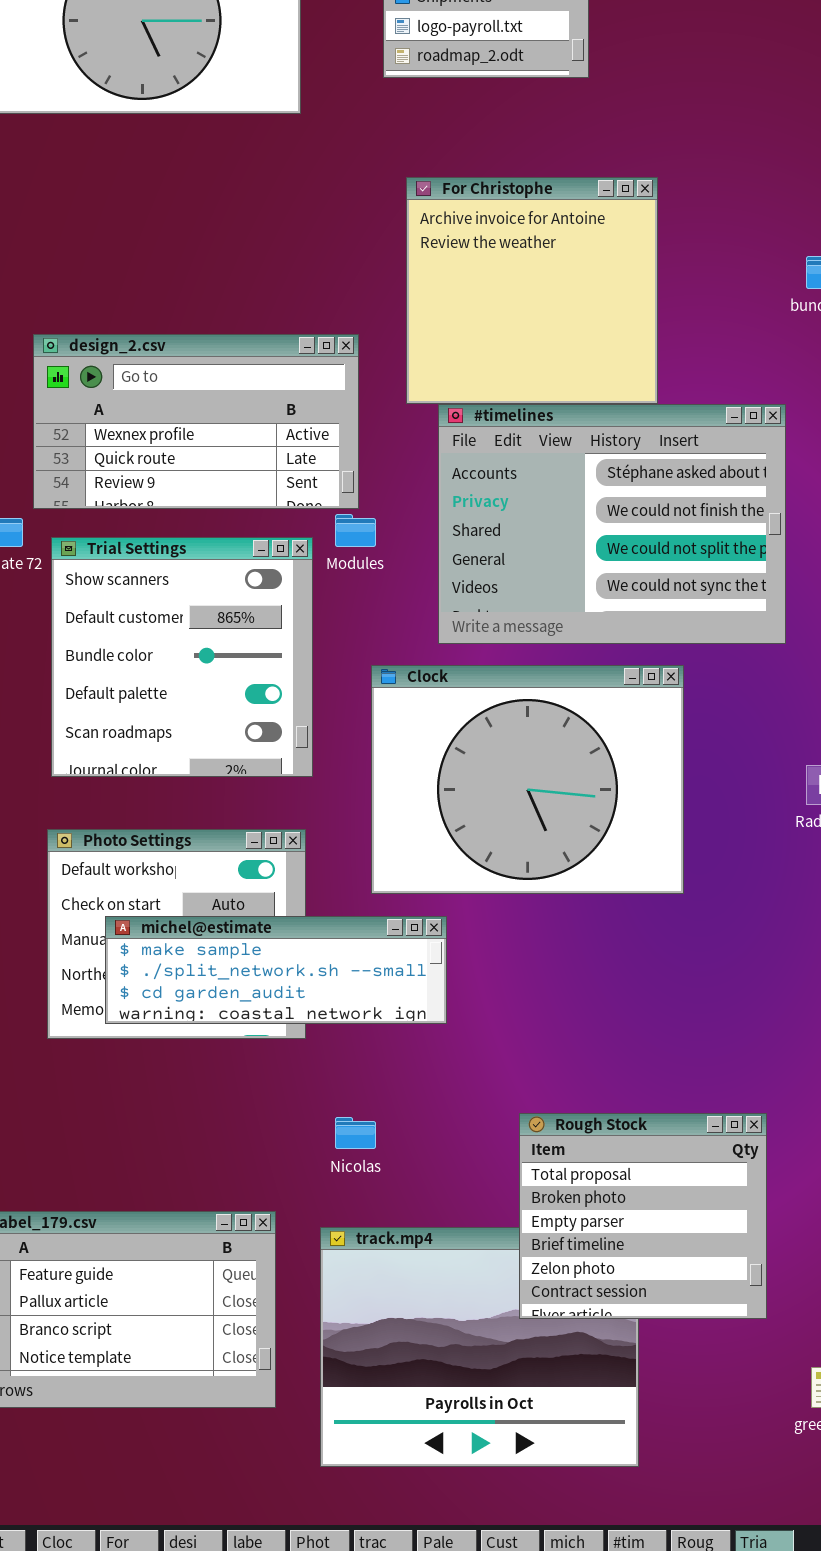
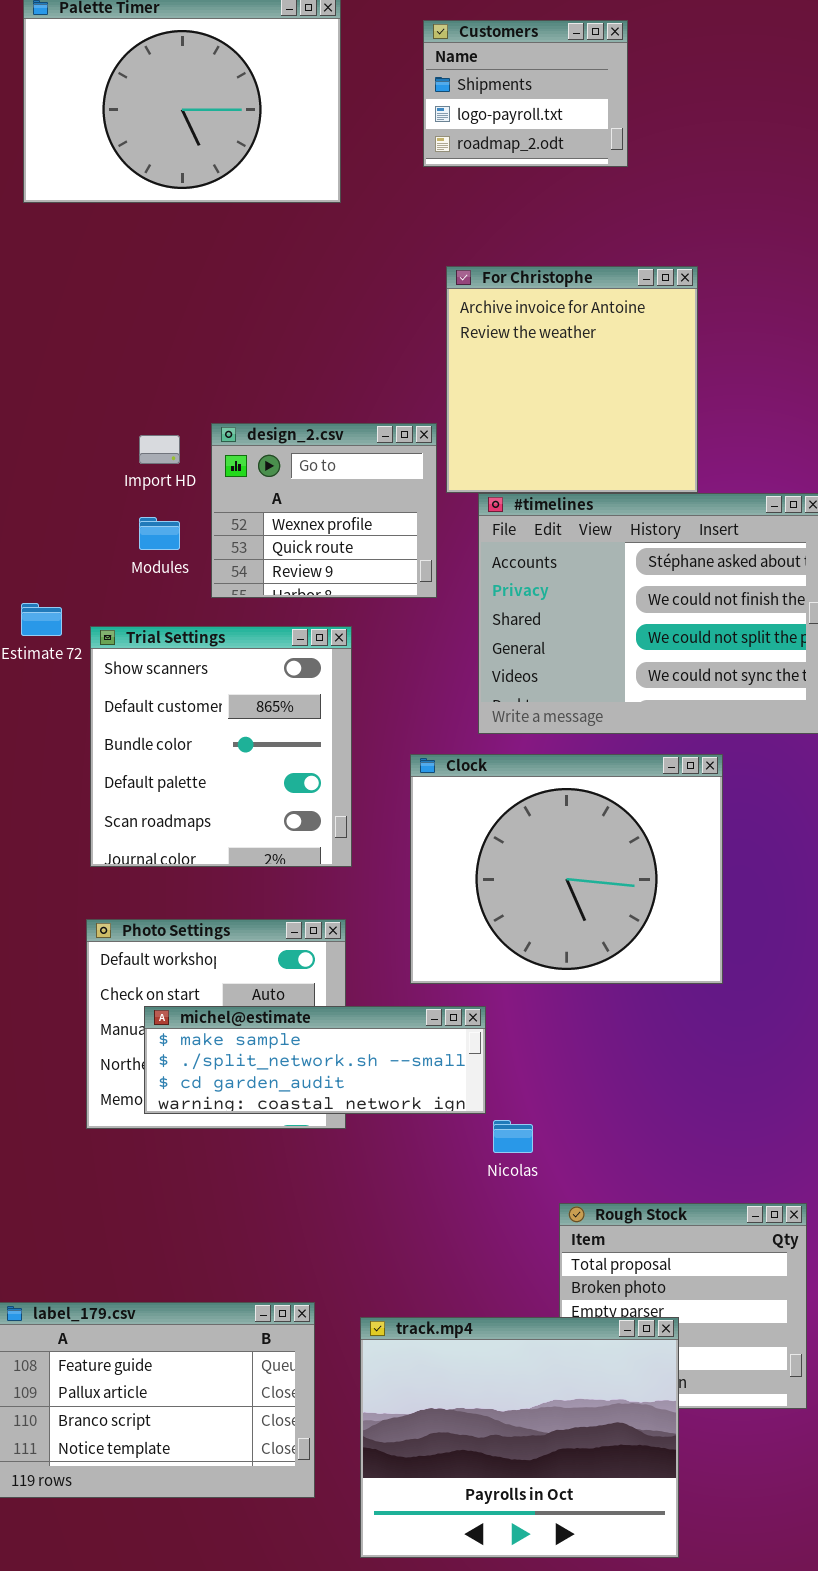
design_2.csv: [33,334,359,509] -> [211,423,437,598], moved, resized
Modules: [335,514,376,547] -> [139,517,180,550], moved
Nicolas: [335,1117,376,1149] -> [493,1120,533,1153], moved
track.mp4: [320,1227,639,1467] -> [360,1317,679,1558], raised

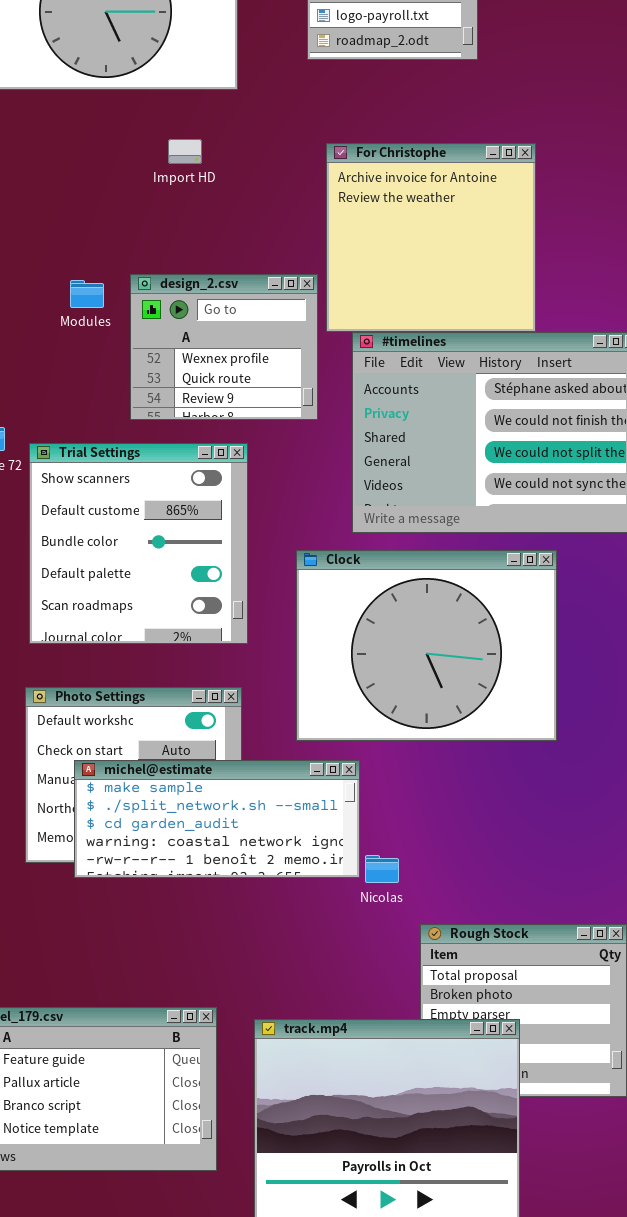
Import HD: [139,435,180,464] -> [168,139,202,164], moved
Modules: [139,517,180,550] -> [70,280,104,308], moved
michel@estimate: [144,1006,486,1114] -> [74,760,360,878], resized

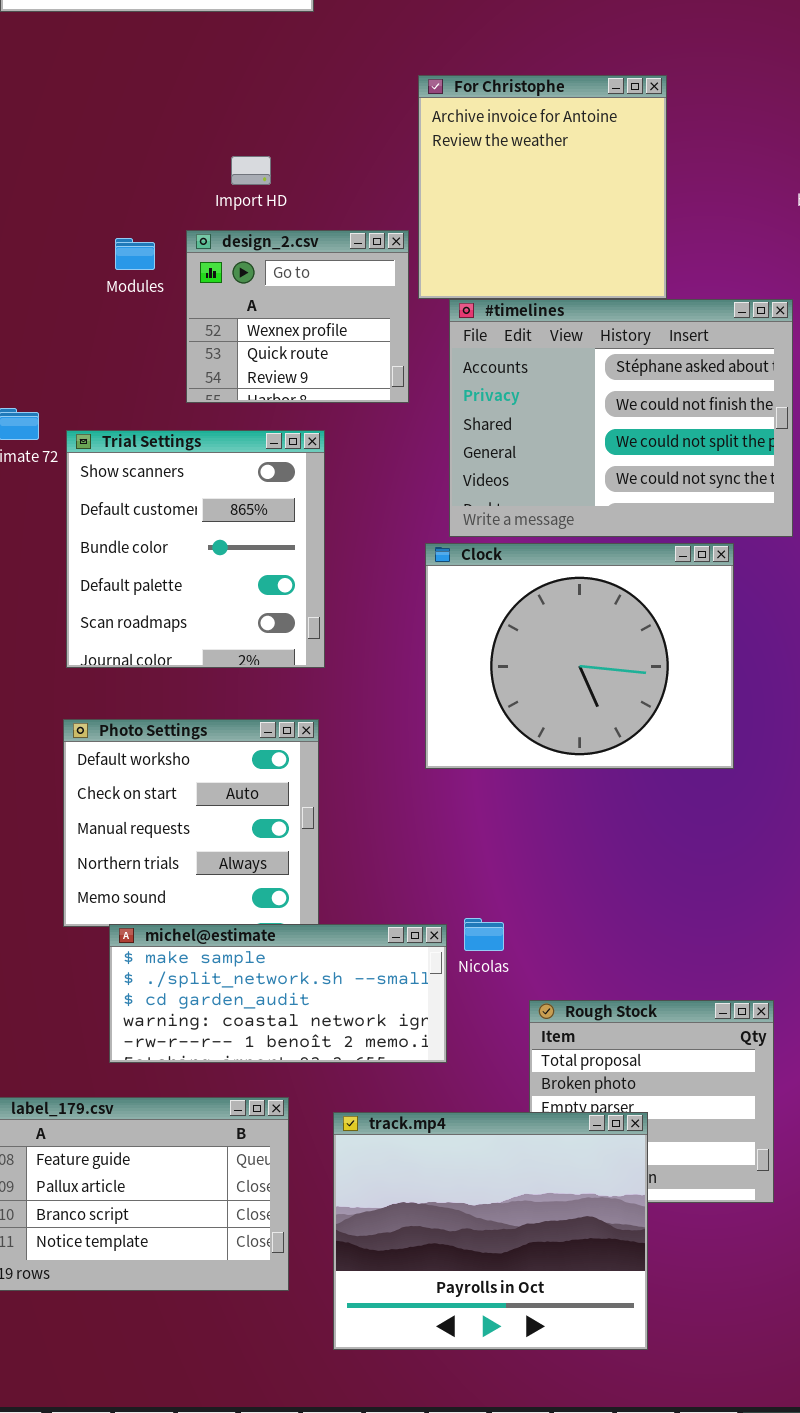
Import HD: [168,139,202,164] -> [231,156,271,185], moved
Clock: [296,550,557,741] -> [425,543,734,769], moved
michel@estimate: [74,760,360,878] -> [109,924,447,1063], moved

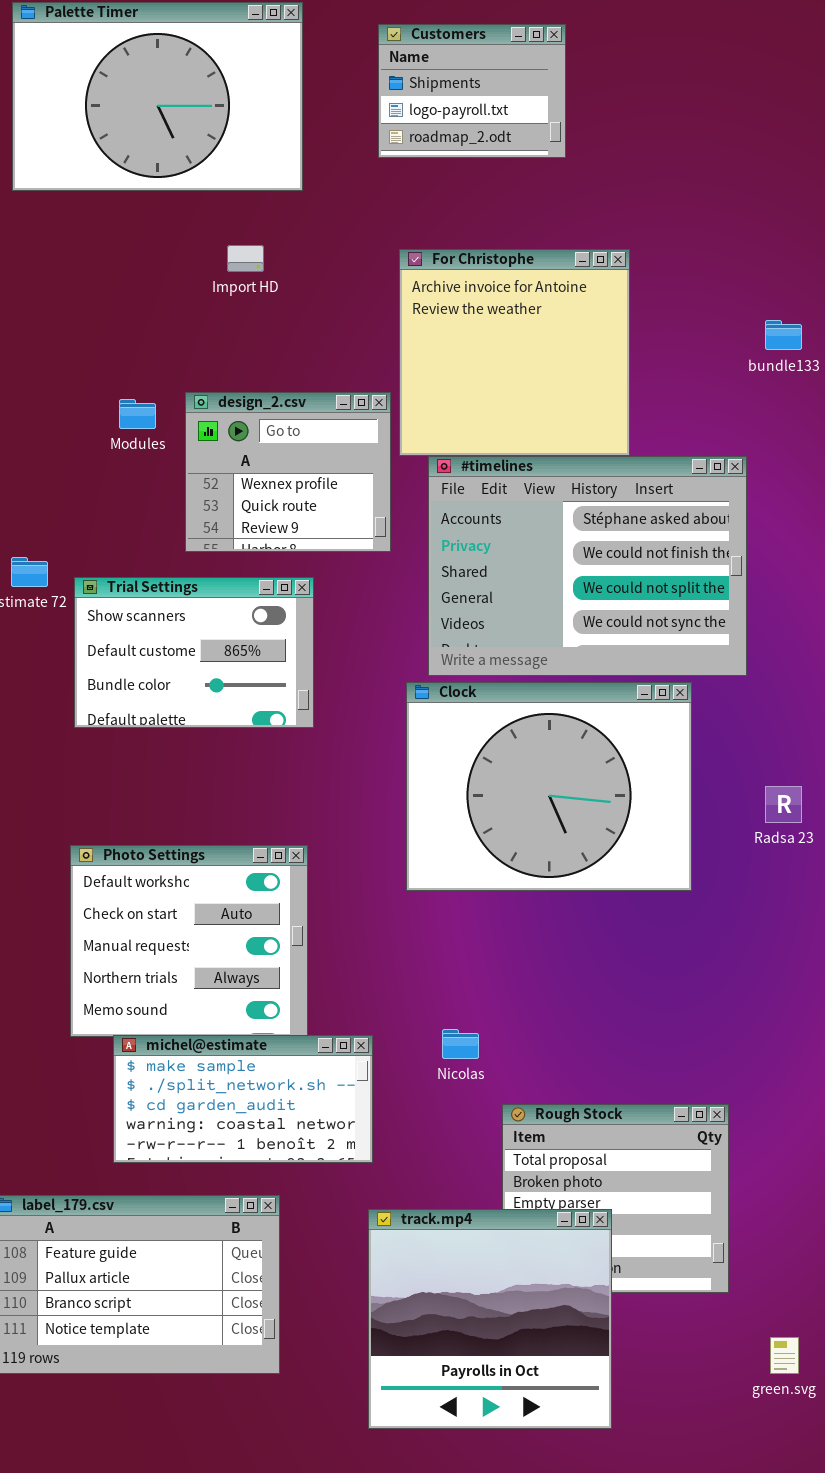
Import HD: [231,156,271,185] -> [227,245,264,272], moved
Trial Settings: [66,430,325,668] -> [74,577,314,728], resized
michel@estimate: [109,924,447,1063] -> [113,1035,373,1163], resized
track.mp4: [333,1112,648,1350] -> [368,1209,612,1429], resized

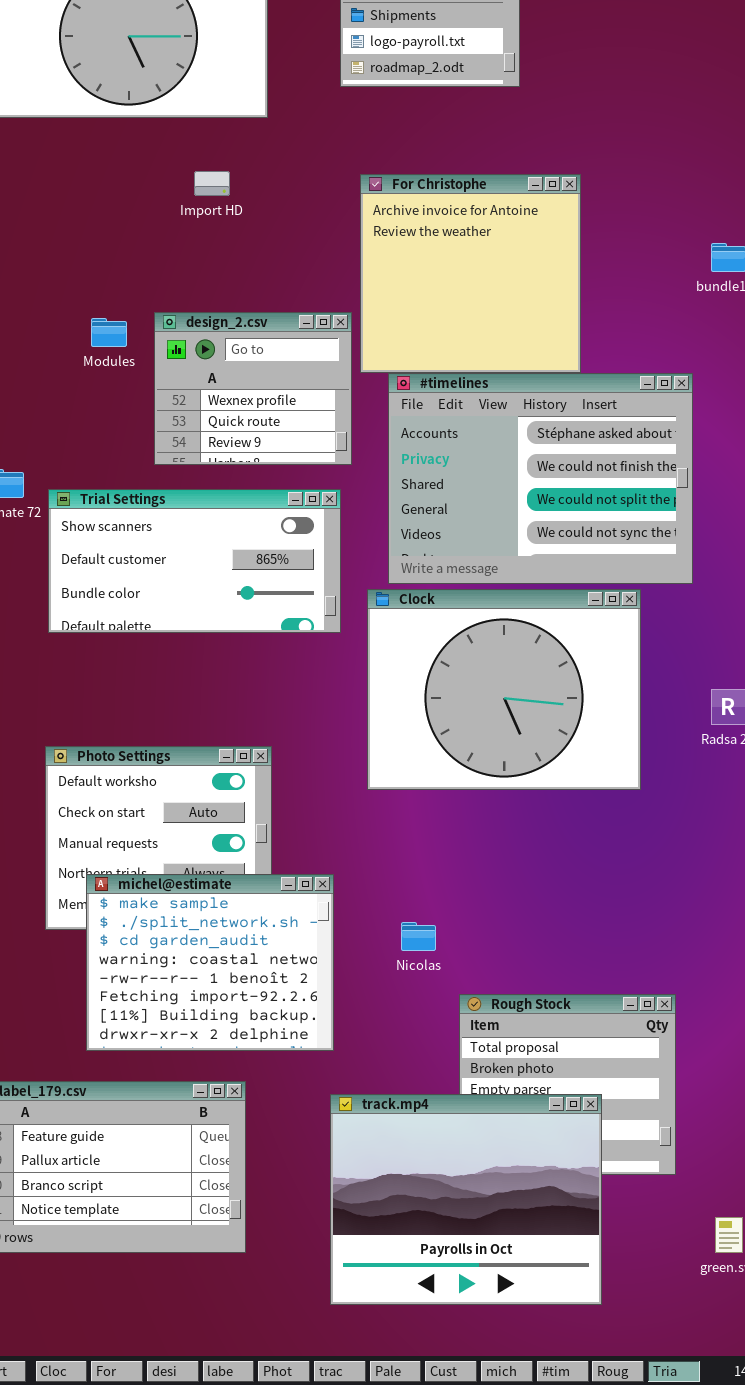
Trial Settings: [74,577,314,728] -> [48,489,341,633], resized
michel@estimate: [113,1035,373,1163] -> [86,874,334,1051], resized
track.mp4: [368,1209,612,1429] -> [330,1094,602,1305], resized

